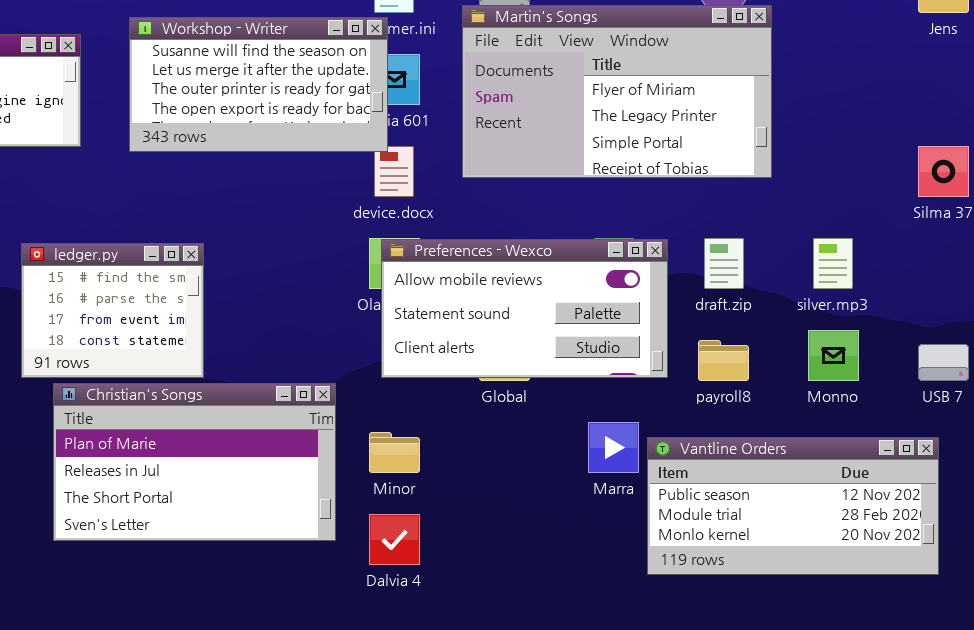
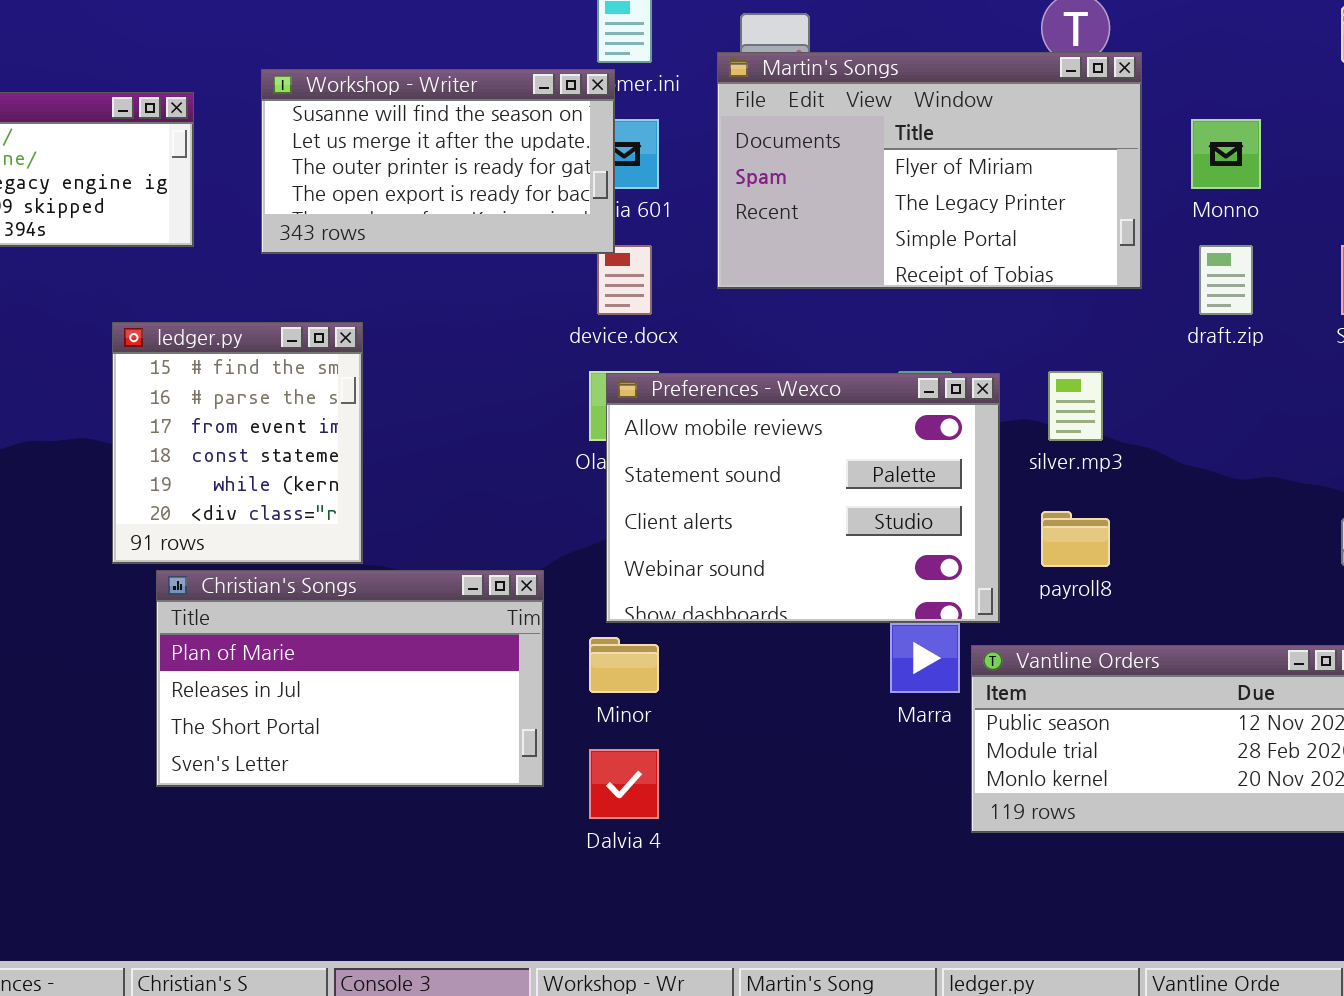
draft.zip: [704,238,744,289] -> [1199,245,1253,315], moved
silver.mp3: [813,238,853,289] -> [1048,371,1103,441], moved
Preferences - Wexco: [381,239,668,378] -> [606,373,1000,623], resized
ledger.py: [21,243,204,378] -> [112,322,363,564], resized
Monno: [808,330,859,381] -> [1191,119,1261,189], moved

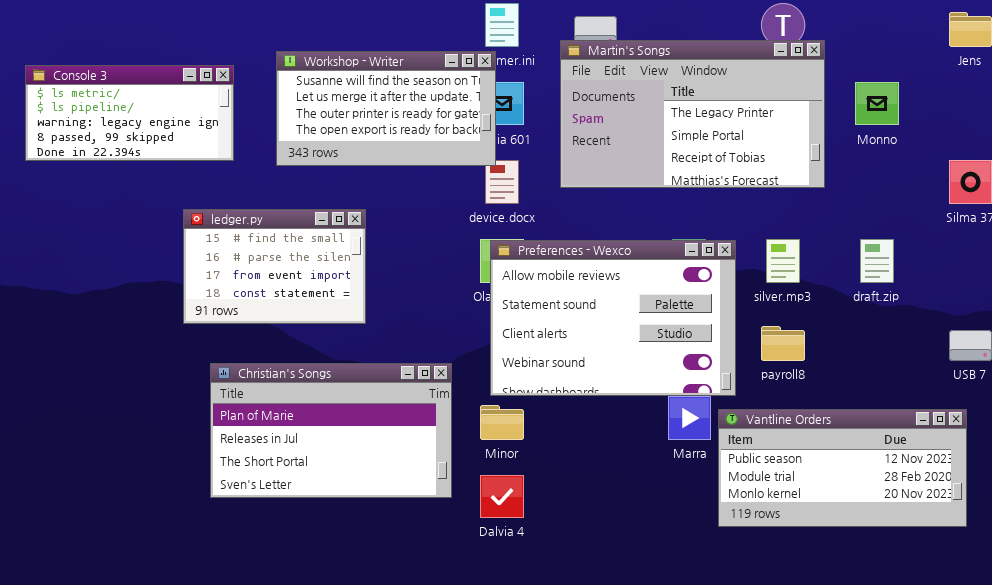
Martin's Songs: [717,52,1142,289] -> [560,40,825,188], scrolled down 1 row
draft.zip: [1199,245,1253,315] -> [860,239,894,283], moved
ledger.py: [112,322,363,564] -> [183,209,366,324], resized

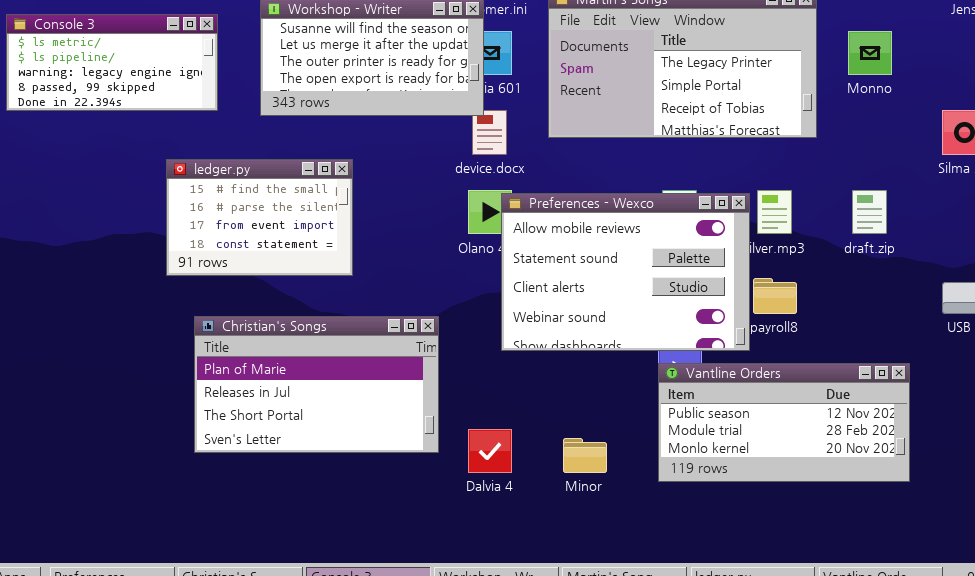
Preferences - Wexco: [490,240,736,396] -> [501,193,750,351], moved
Minor: [480,405,524,440] -> [563,438,607,473], moved
Vantline Orders: [718,409,967,527] -> [658,363,910,482], moved

